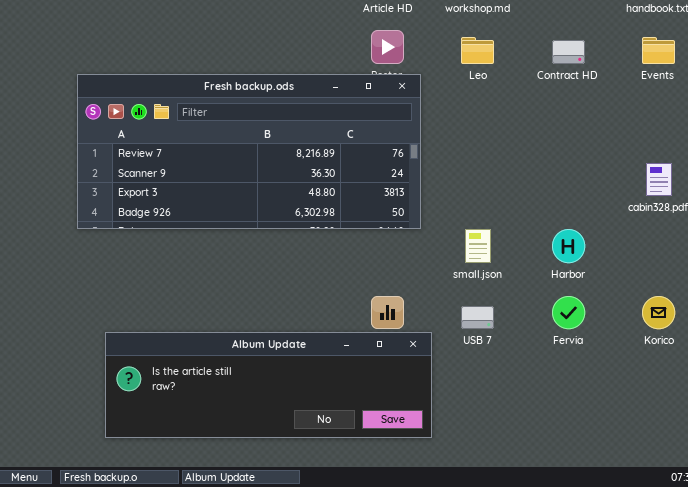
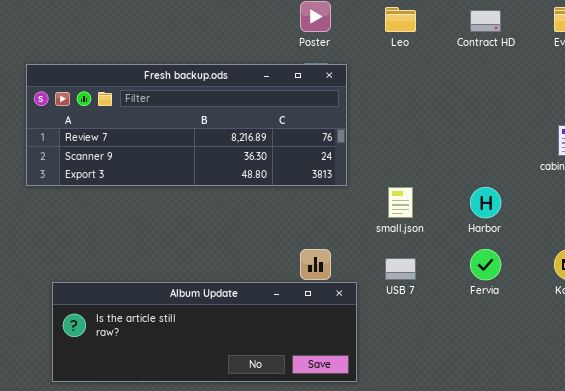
Fresh backup.ods: [77,74,421,229] -> [26,64,347,186], resized

